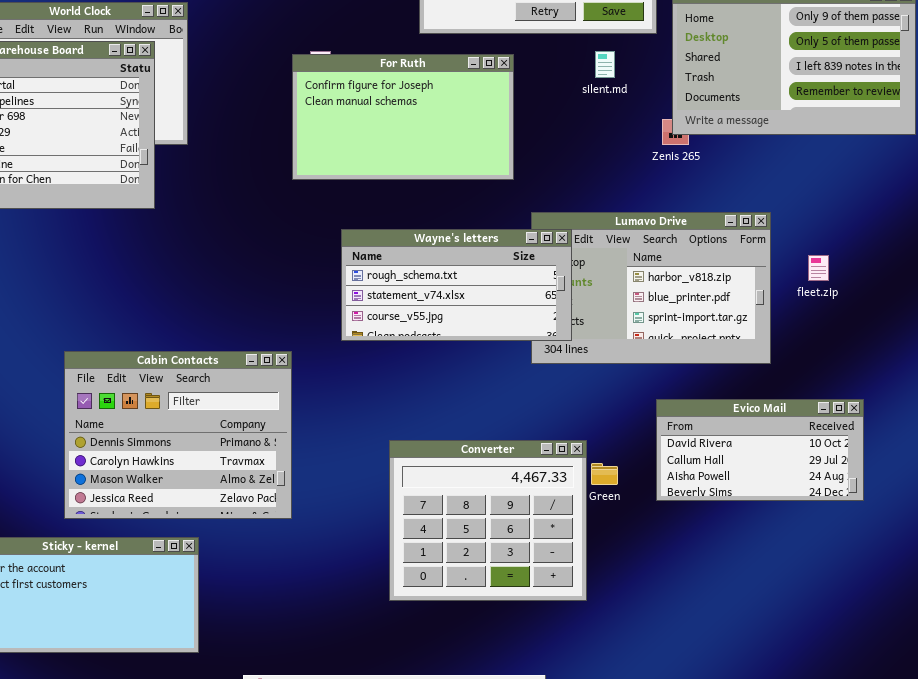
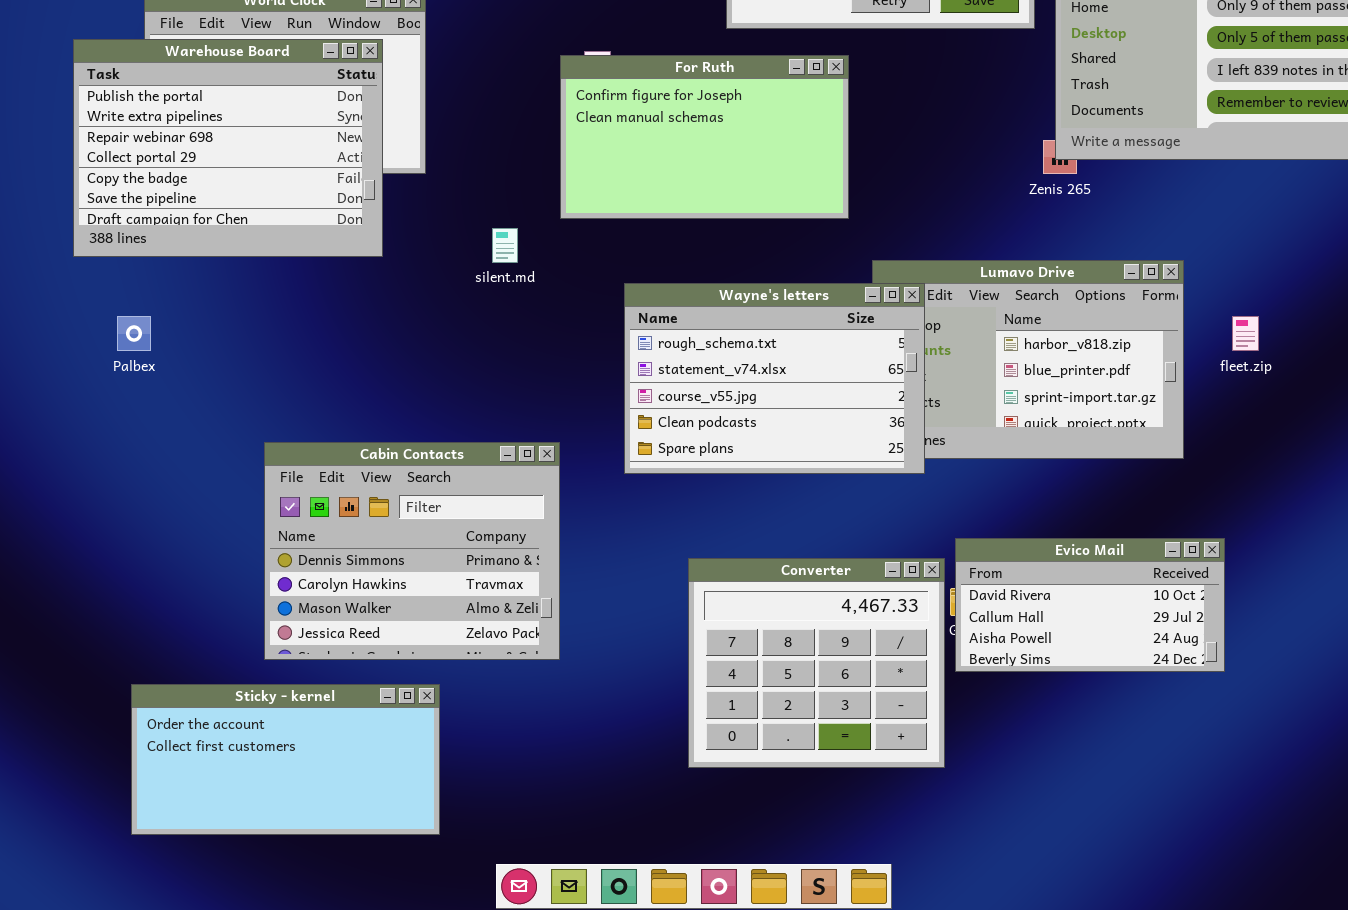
silent.md: [595,51,615,78] -> [492,228,518,263], moved
Wayne's letters: [341,229,572,341] -> [624,283,925,474], resized
Evico Mail: [656,399,864,501] -> [955,538,1225,672], moved

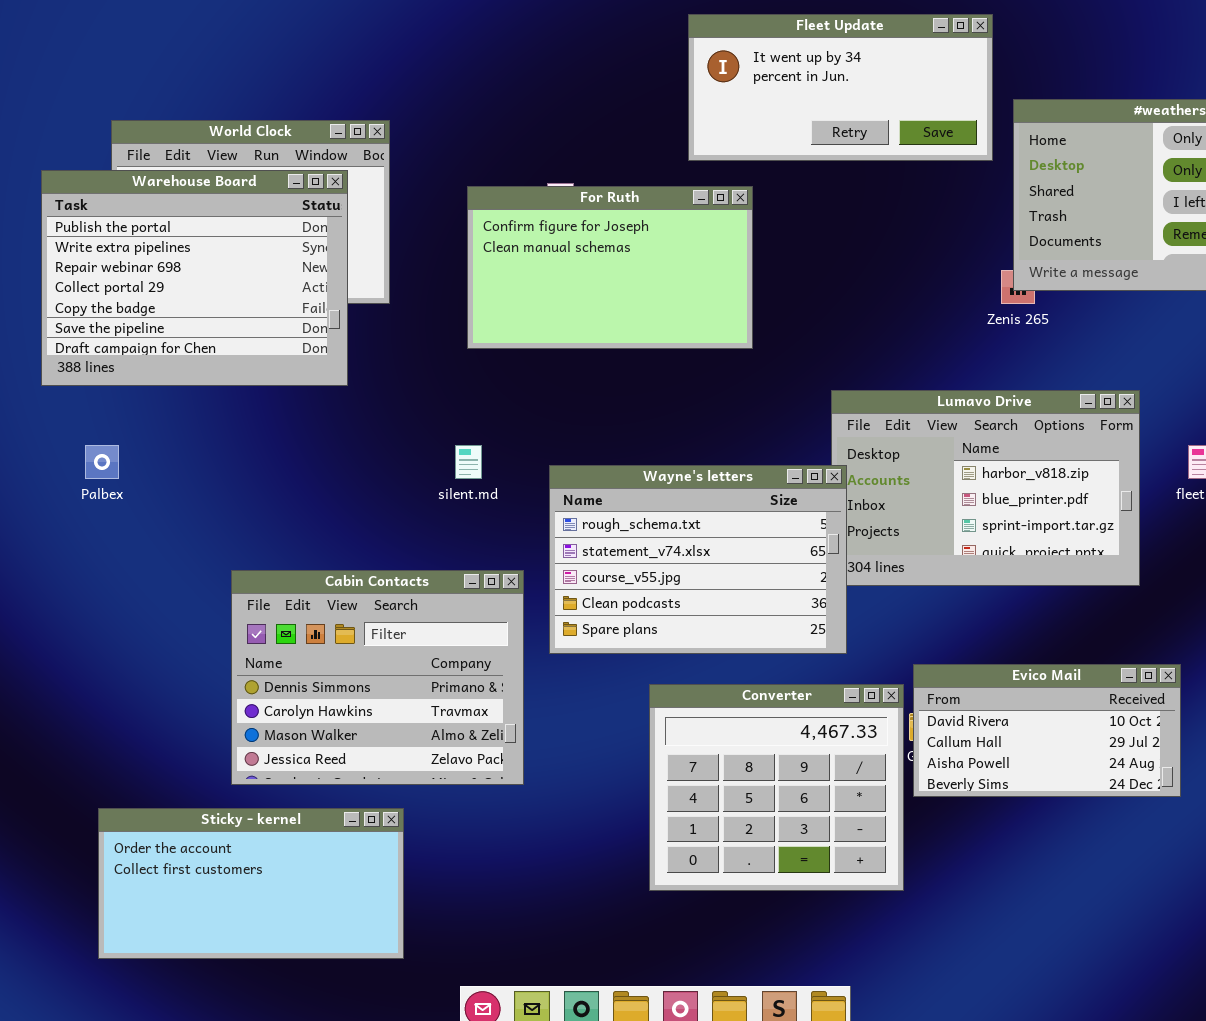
For Ruth: [560,55,849,219] -> [467,186,753,349], moved
silent.md: [492,228,518,263] -> [455,445,482,479], moved
Wayne's letters: [624,283,925,474] -> [549,465,847,654], moved

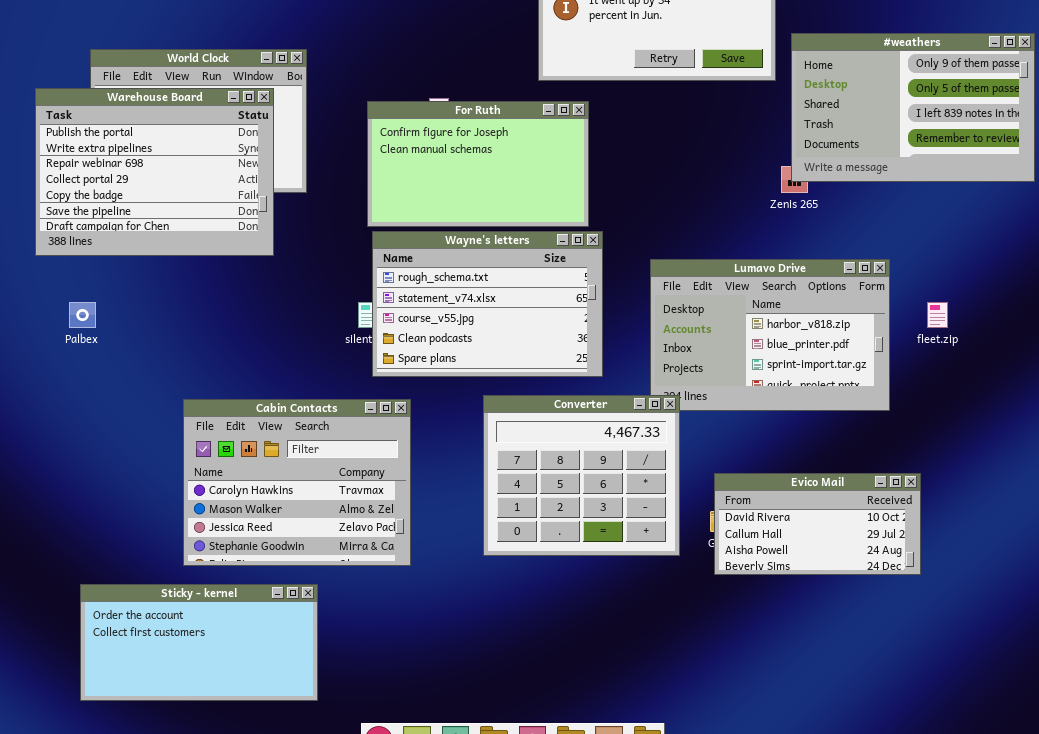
Wayne's letters: [549,465,847,654] -> [372,231,603,377], moved
Cabin Contacts: [231,570,524,785] -> [183,399,411,566], scrolled down 1 row
Converter: [649,684,904,891] -> [483,395,680,556], moved

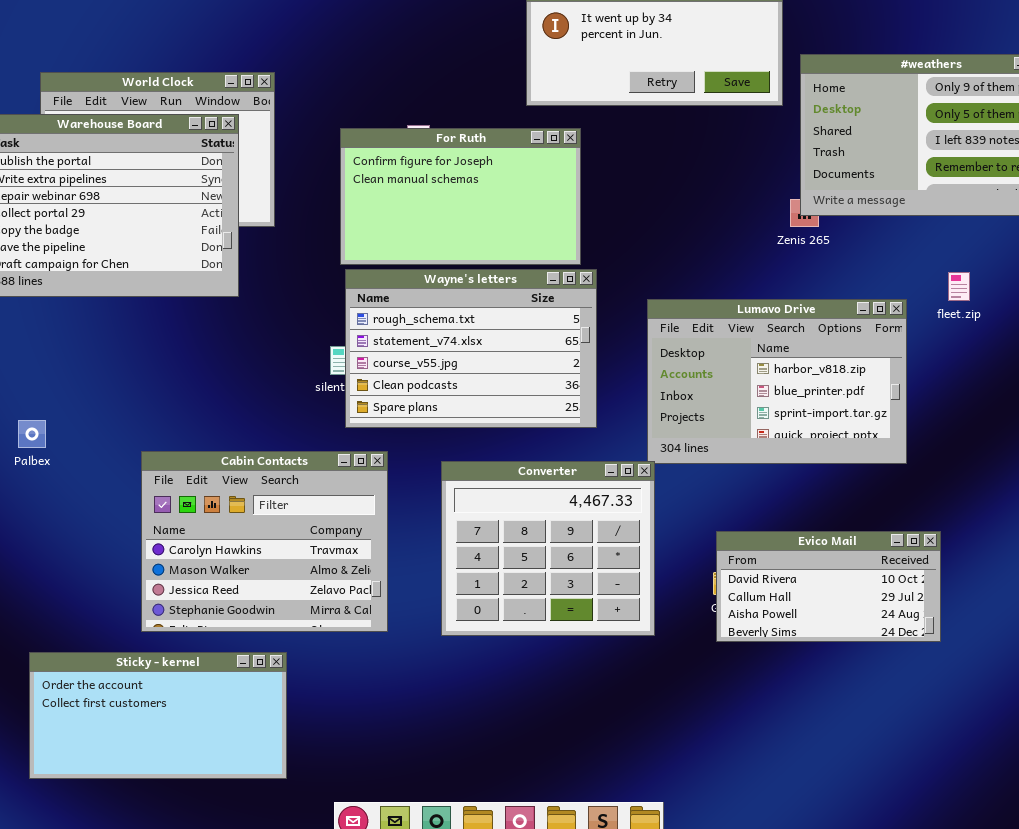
Palbex: [69,302,96,328] -> [18,420,46,448], moved
fleet.zip: [927,302,948,328] -> [948,272,970,301], moved
Converter: [483,395,680,556] -> [441,461,655,636], moved

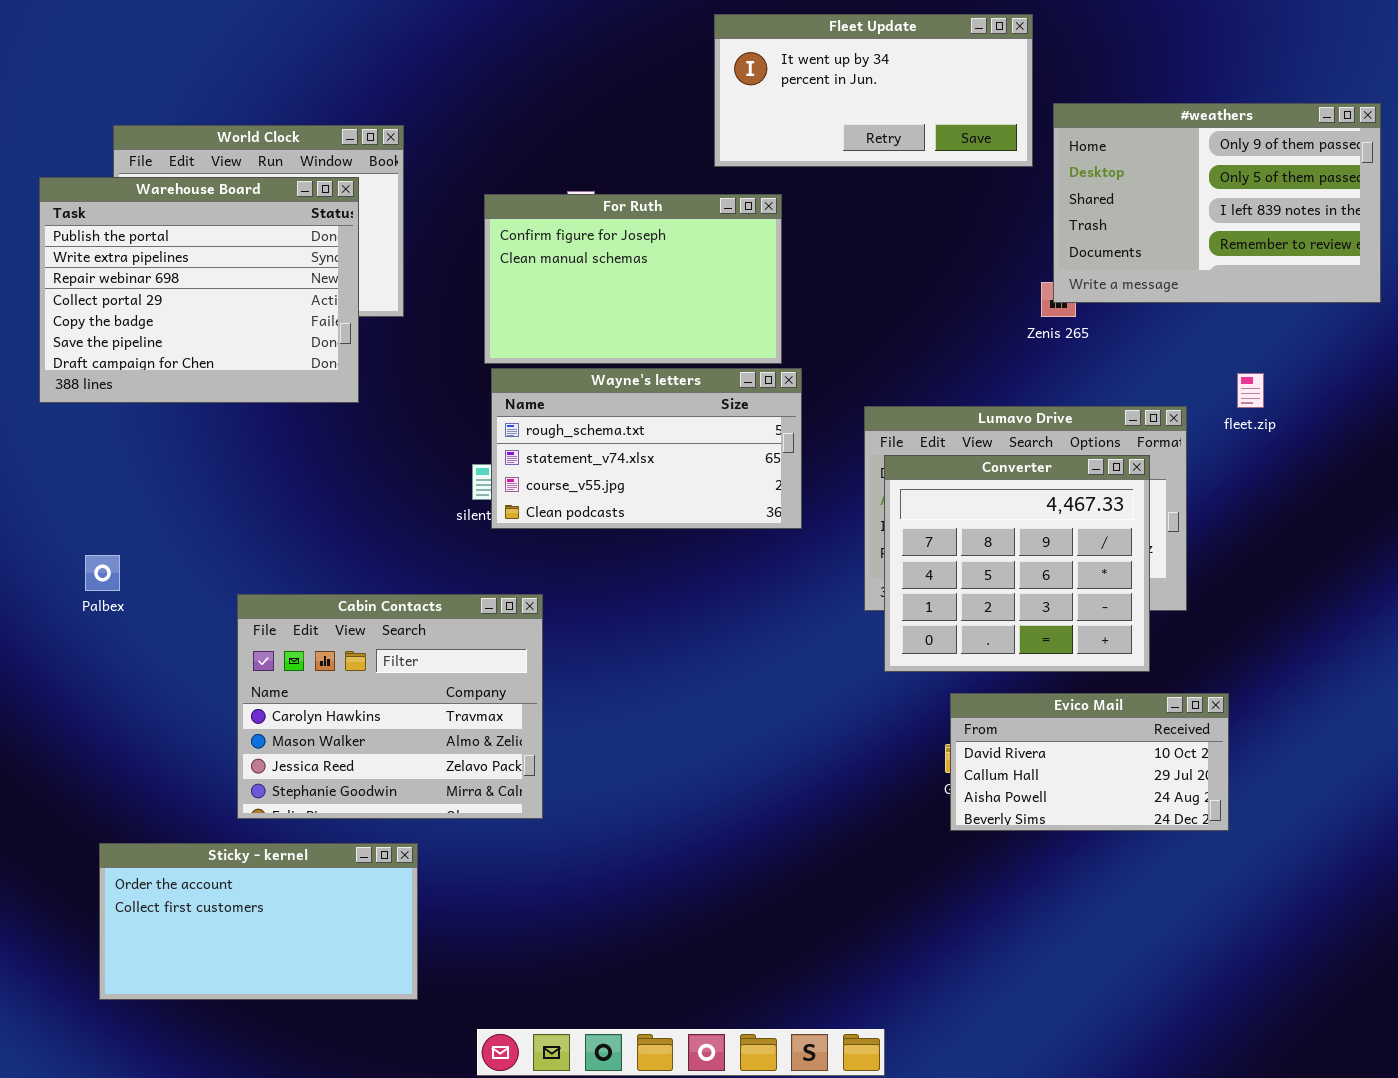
Wayne's letters: [345,269,597,428] -> [491,368,802,529], resized
Converter: [441,461,655,636] -> [884,455,1150,672], moved

